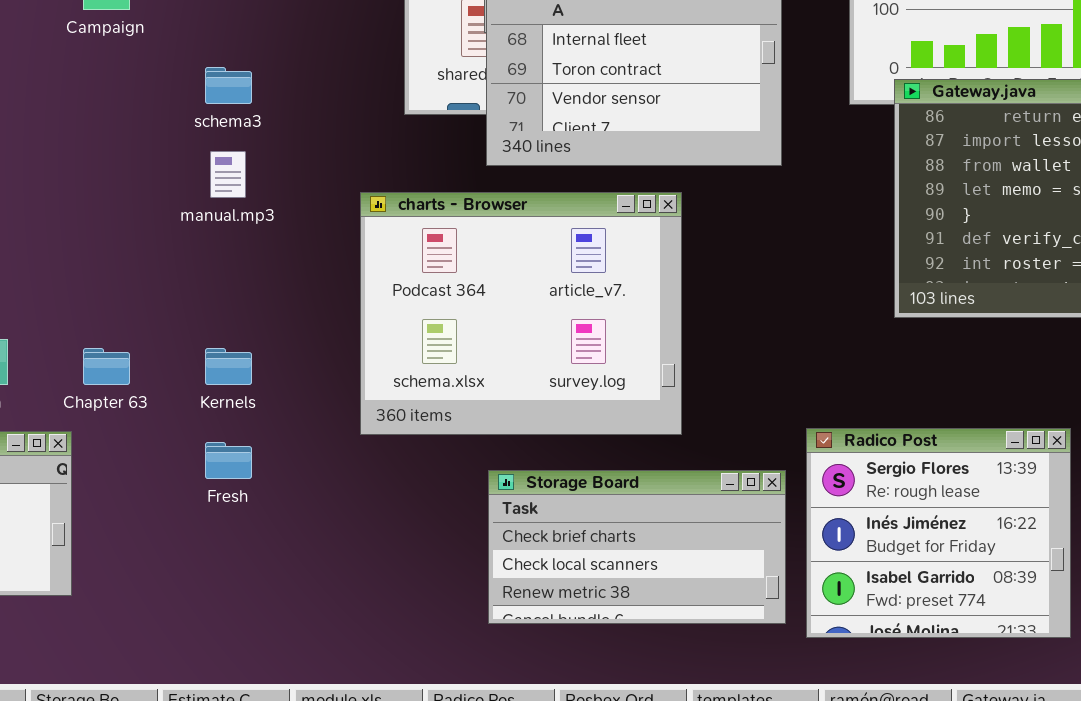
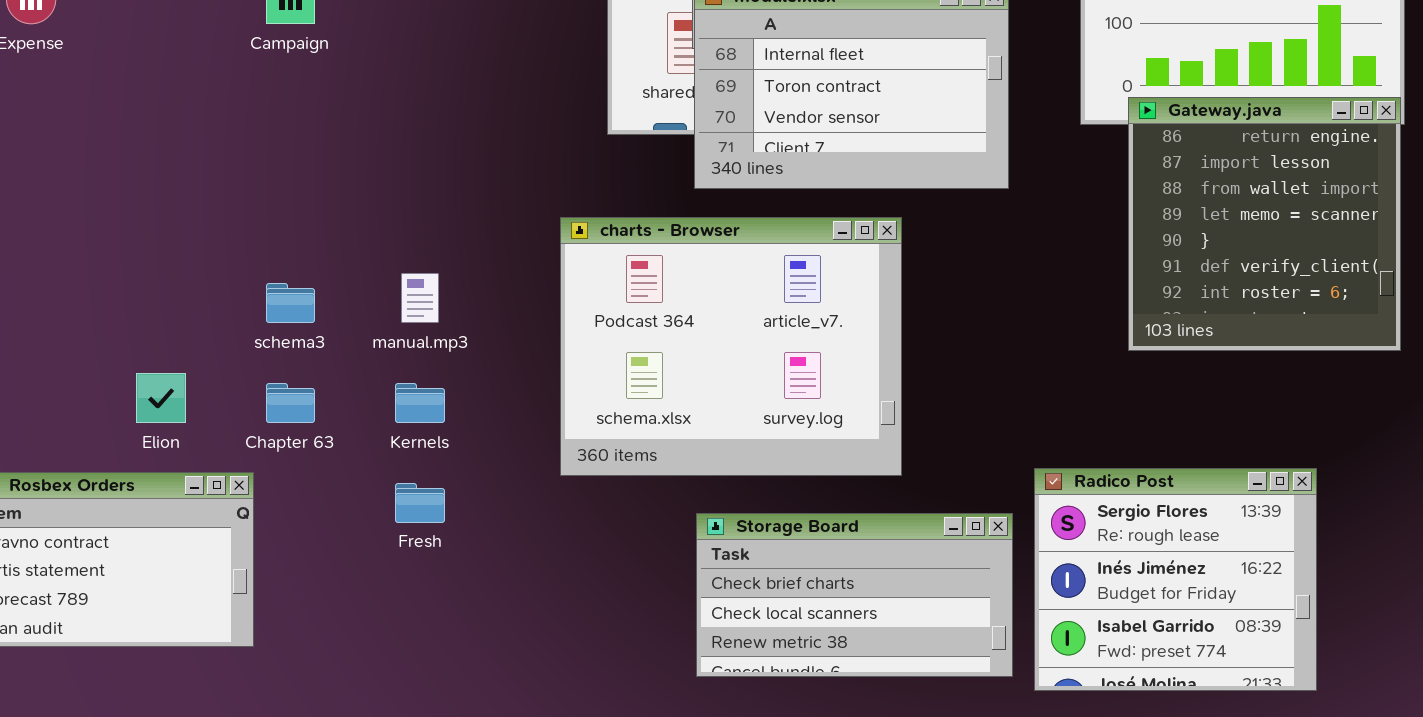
schema3: [205,67,252,104] -> [266,283,315,323], moved
manual.mp3: [210,151,246,198] -> [401,273,439,323], moved

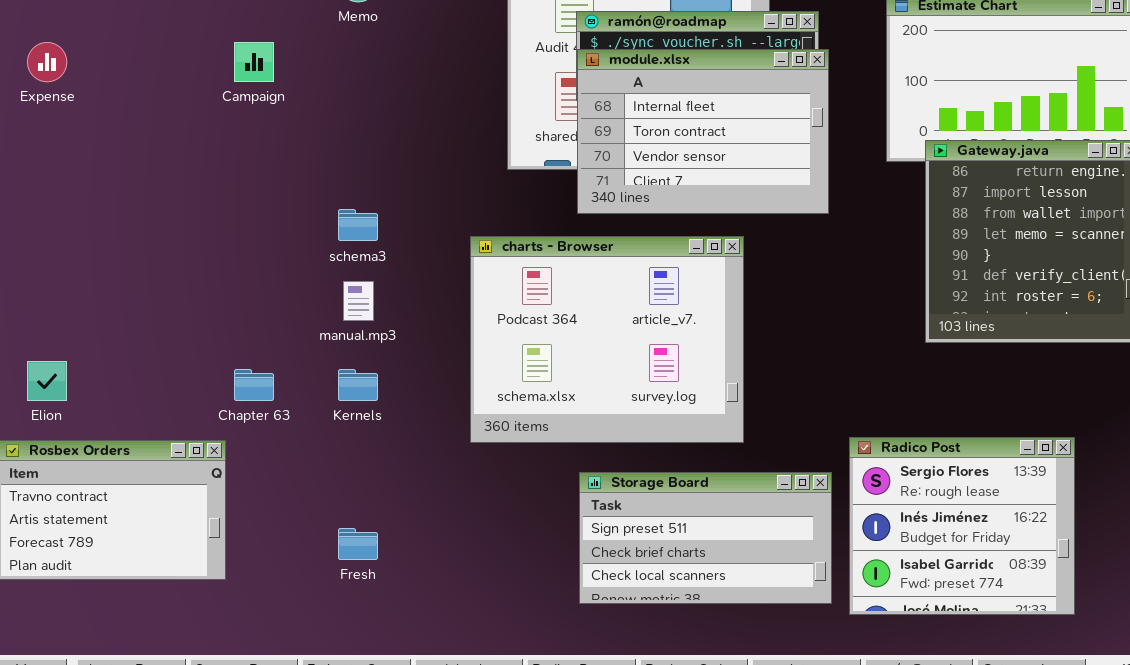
schema3: [266,283,315,323] -> [338,209,378,241], moved
Elion: [136,373,186,423] -> [27,361,67,401], moved
Fresh: [395,483,445,523] -> [338,528,378,560], moved
Storage Board: [696,513,1013,677] -> [579,472,832,604], scrolled up 1 row

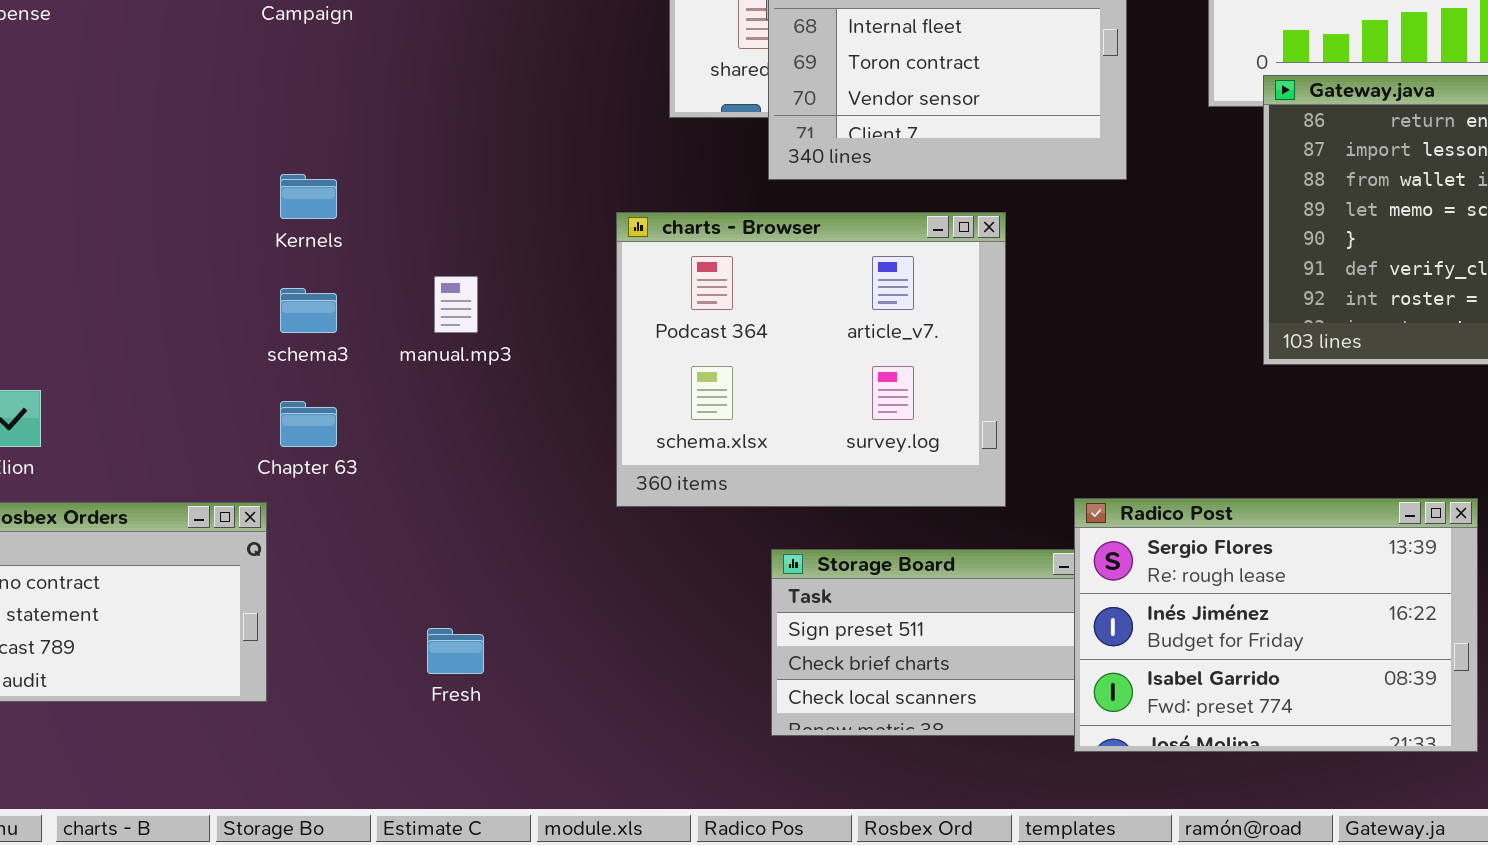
schema3: [338,209,378,241] -> [280,288,337,333], moved
Kernels: [338,369,378,401] -> [280,174,337,219], moved
Radico Post: [849,437,1075,615] -> [1074,498,1478,752], resized

